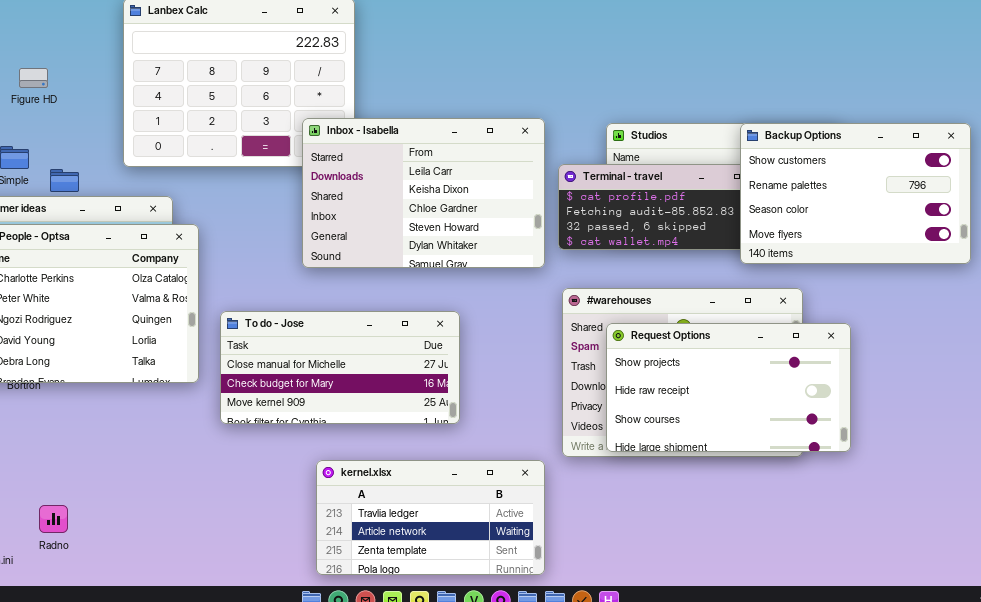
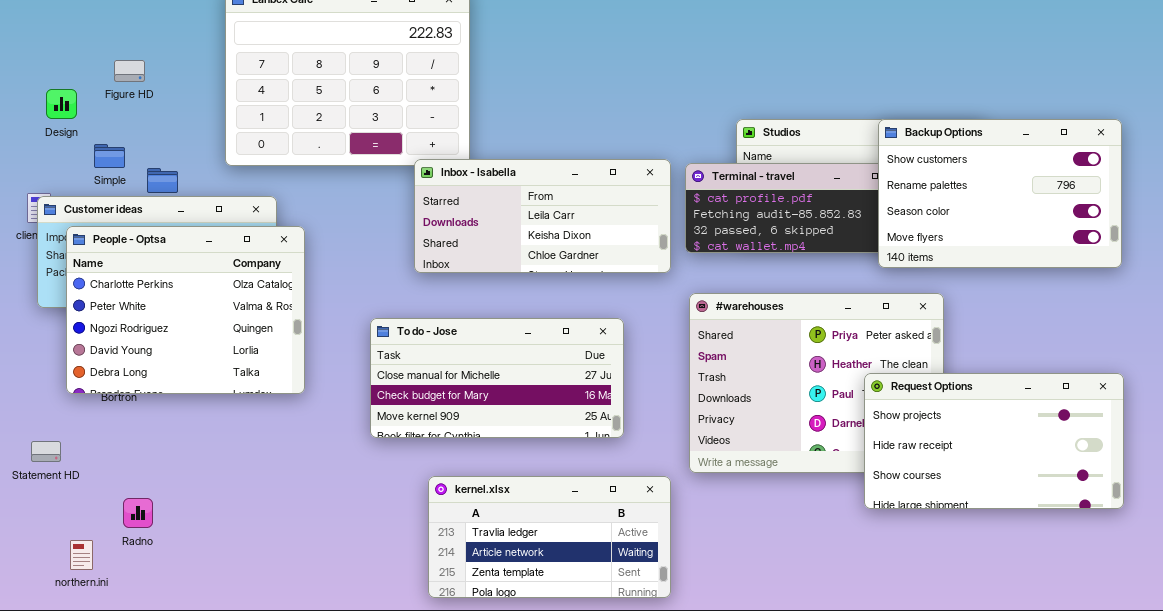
Inbox - Isabella: [302,118,545,268] -> [414,159,671,273], resized
To do - Jose: [220,311,460,424] -> [370,318,624,438], moved
Request Options: [606,323,851,452] -> [864,373,1124,509], moved
Radno: [39,505,68,533] -> [123,498,153,528], moved

